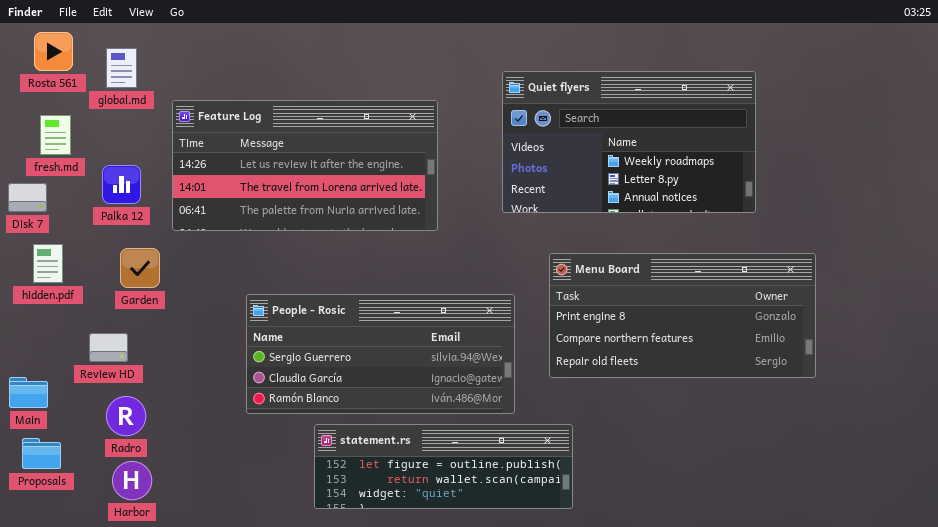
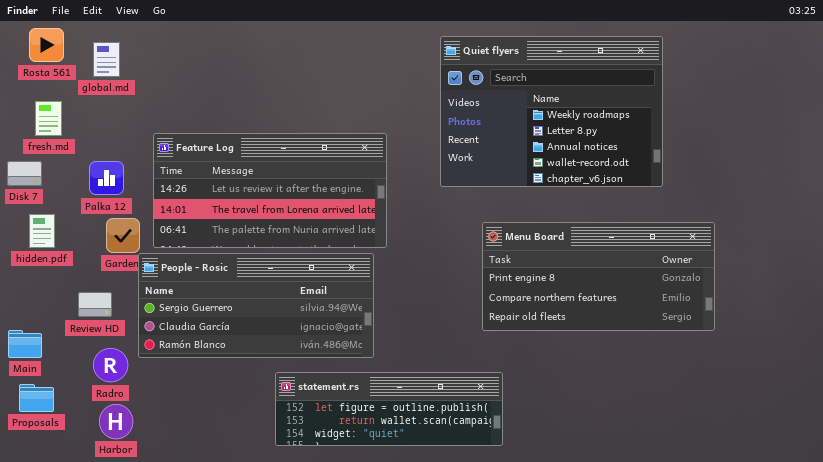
Quiet flyers: [502,71,756,213] -> [440,36,663,187], resized
Feature Log: [172,100,438,231] -> [153,133,387,248], moved
Palka 12: [102,165,141,204] -> [89,161,124,195], moved
People - Rosic: [246,294,515,414] -> [138,253,374,358], moved

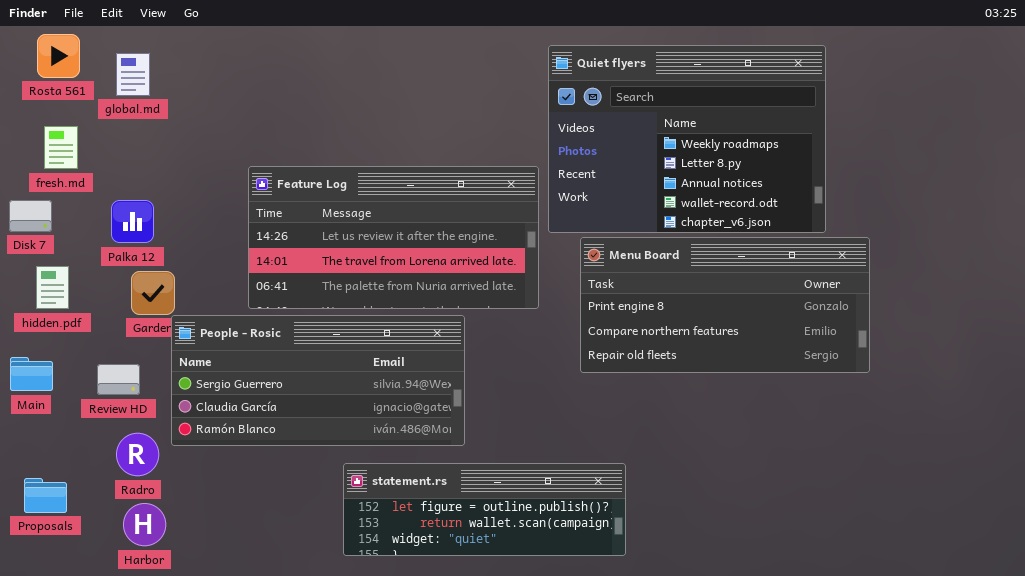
Feature Log: [153,133,387,248] -> [248,166,539,309], moved
Menu Board: [482,222,715,331] -> [580,237,870,373], moved
Main: [8,330,42,358] -> [10,357,53,391], moved

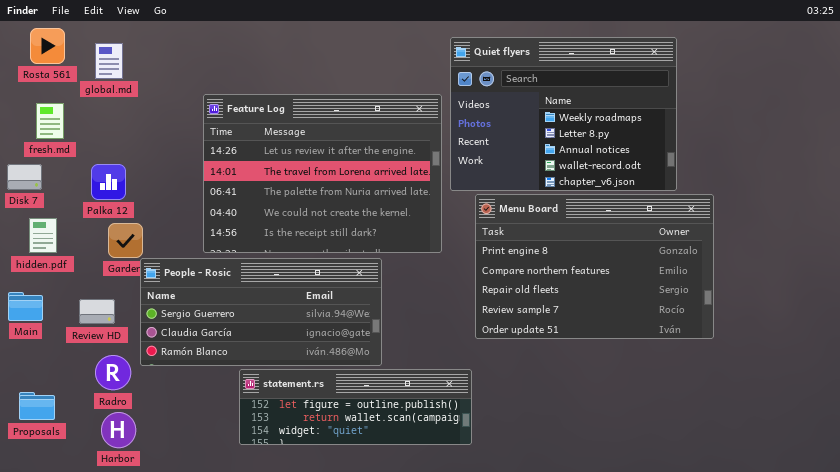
Feature Log: [248,166,539,309] -> [203,94,442,253], resized
Menu Board: [580,237,870,373] -> [475,194,714,339], resized
statement.rs: [343,463,626,556] -> [239,369,472,445], moved

